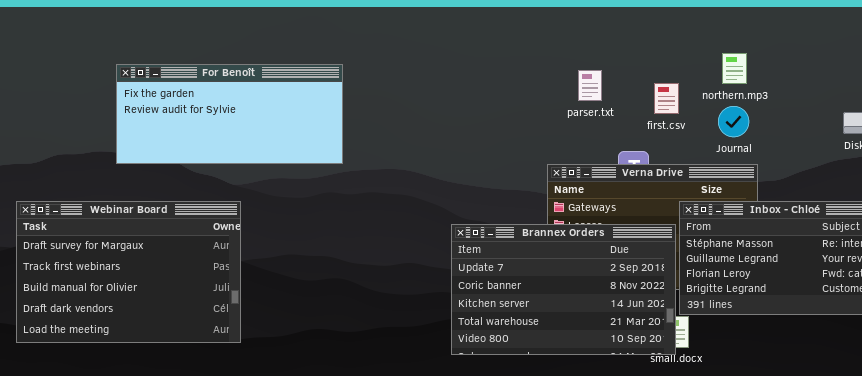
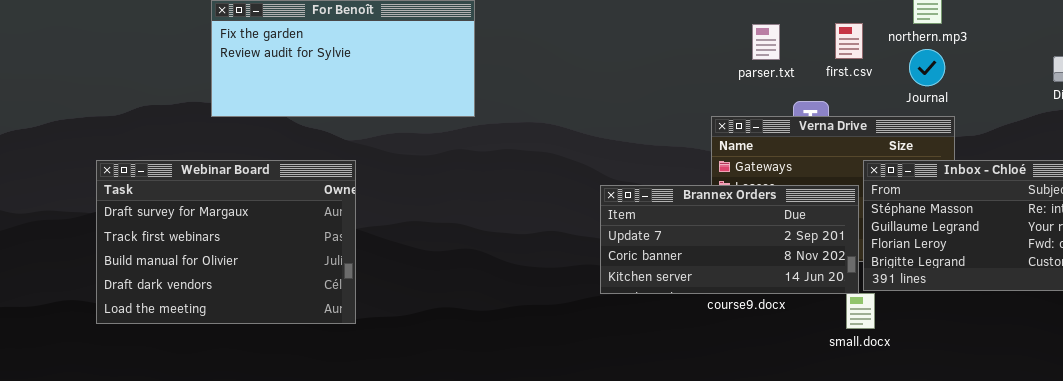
parser.txt: [578,70,602,101] -> [752,24,780,60], moved
Brannex Orders: [451,224,676,355] -> [600,185,859,294], resized

